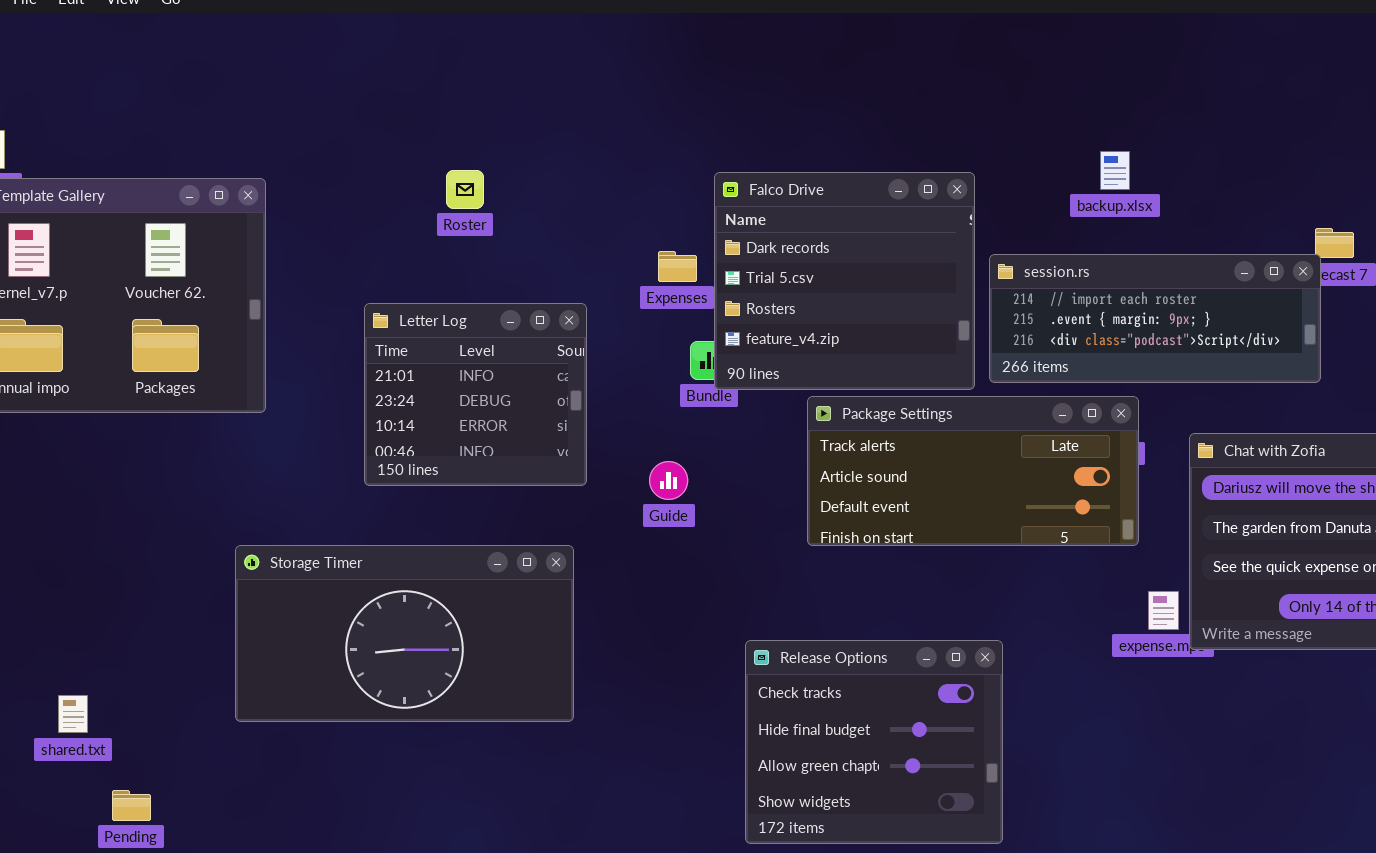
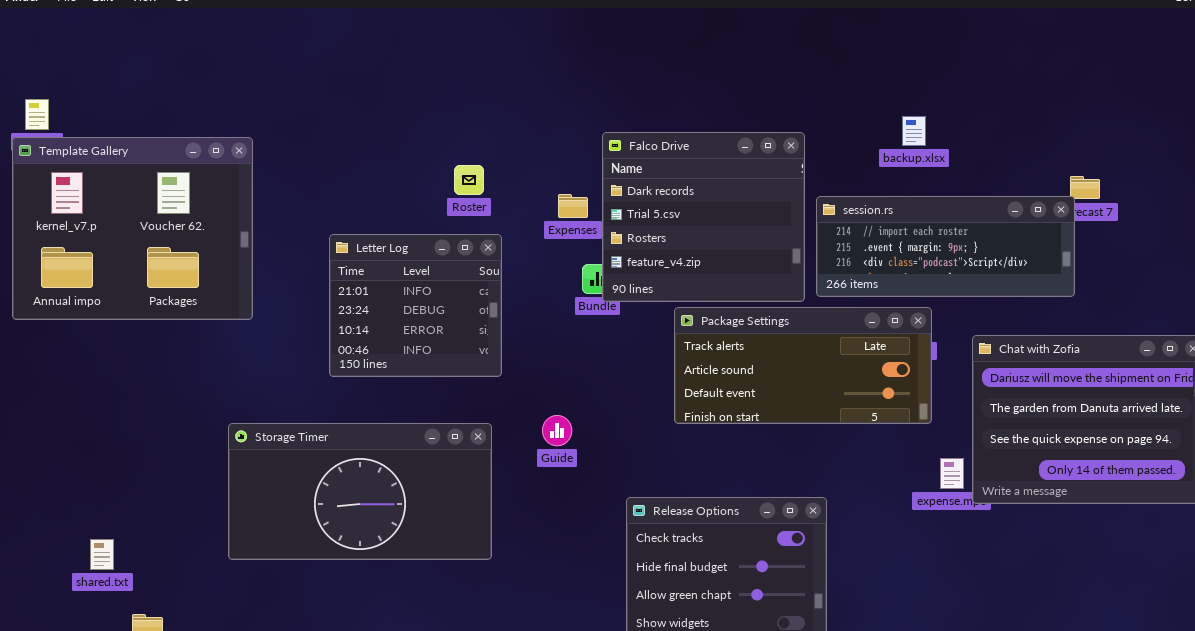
Roster: [446,170,484,209] -> [454,165,484,195], moved
Guide: [649,461,688,500] -> [542,415,572,446], moved

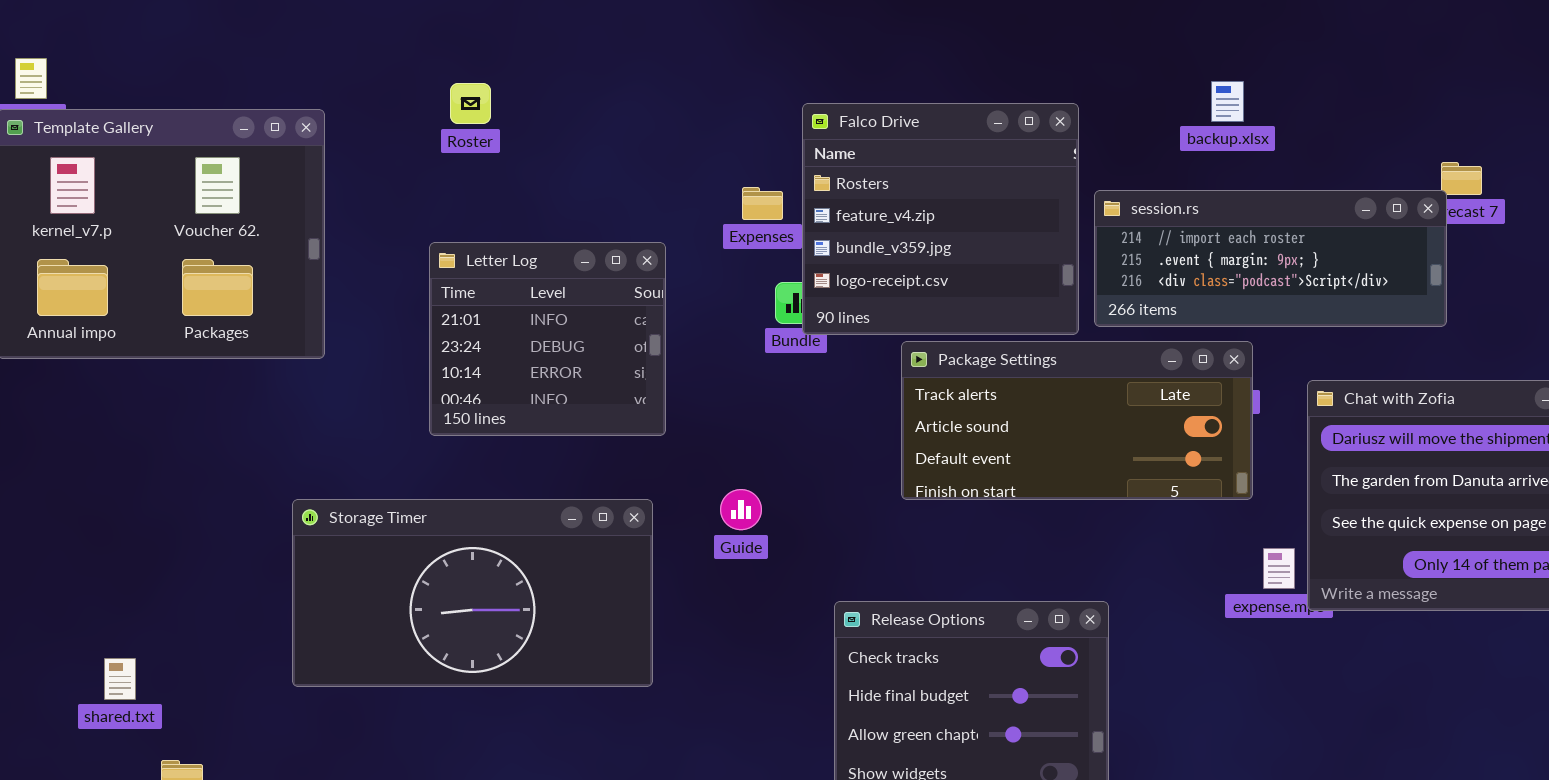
Falco Drive: [602,132,805,302] -> [802,103,1079,335], scrolled down 2 rows
Roster: [454,165,484,195] -> [450,83,491,124], moved

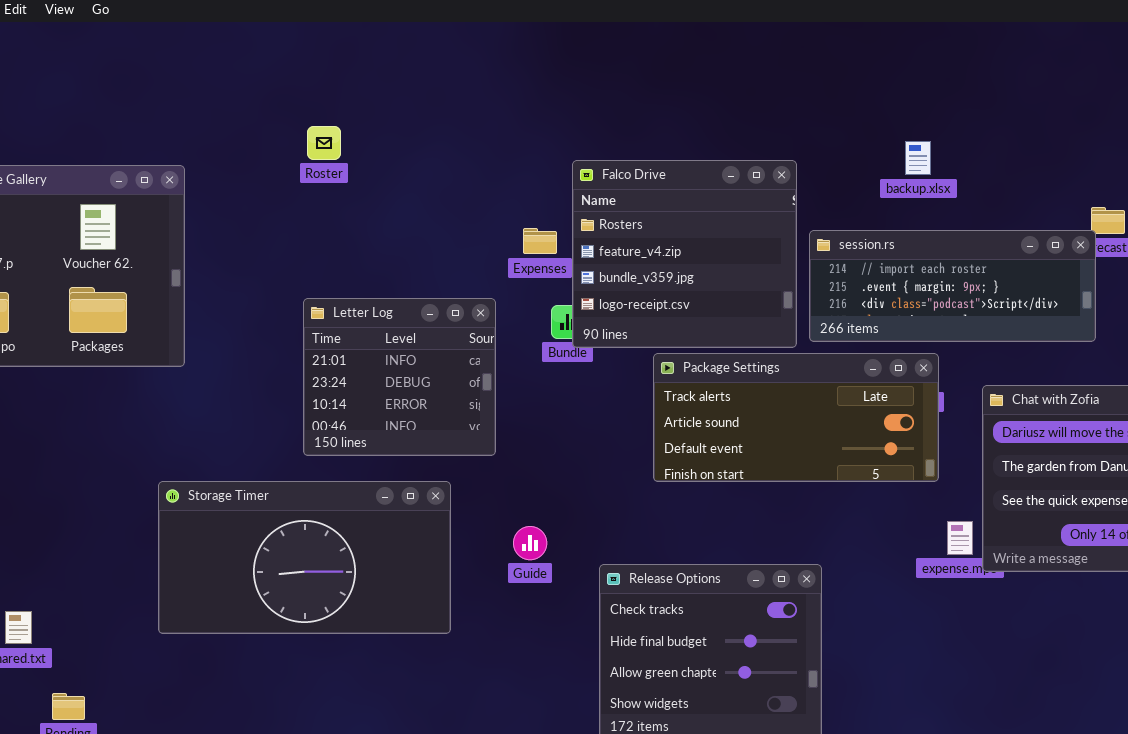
Roster: [450,83,491,124] -> [307,126,341,160], moved
Letter Log: [429,242,666,436] -> [303,298,496,456], moved
Guide: [720,489,762,530] -> [513,526,547,560], moved

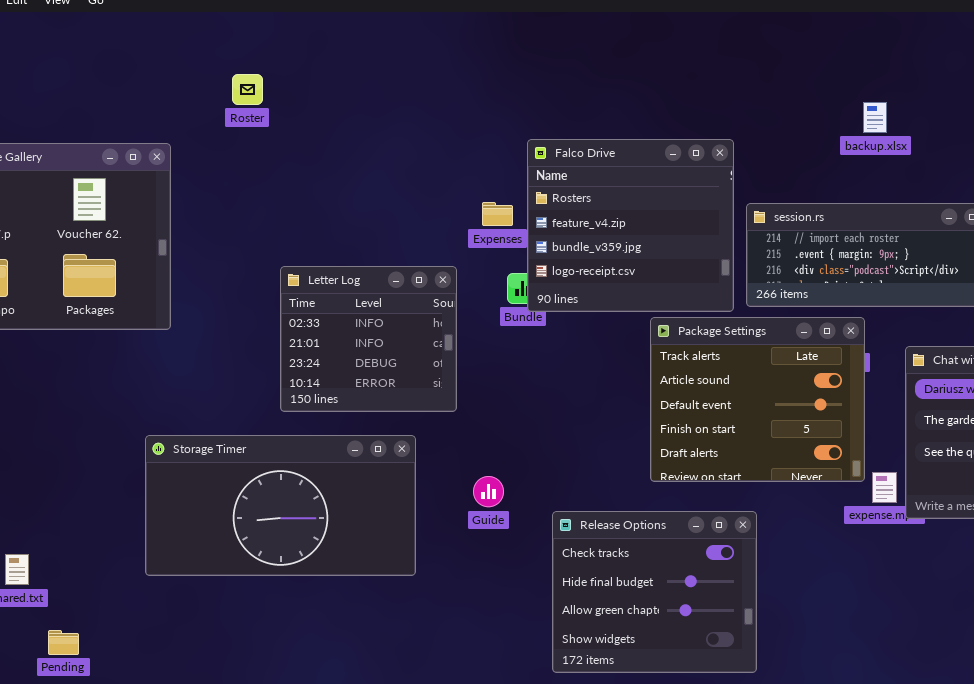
Roster: [307,126,341,160] -> [232,74,263,105], moved
backup.xlsx: [905,141,931,175] -> [863,102,887,133], moved
Letter Log: [303,298,496,456] -> [280,266,457,412], scrolled up 1 row
Package Settings: [653,353,939,482] -> [650,317,865,482], resized

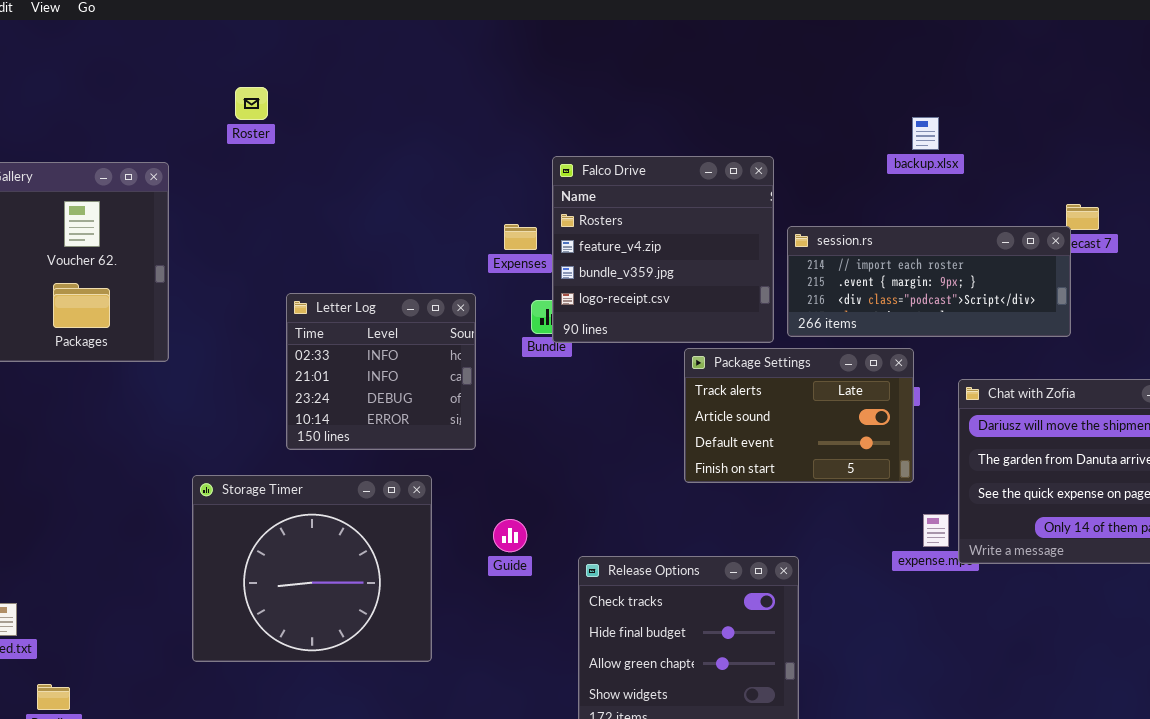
Package Settings: [650,317,865,482] -> [684,348,914,483], resized
Storage Timer: [145,435,416,576] -> [192,475,432,662], resized

